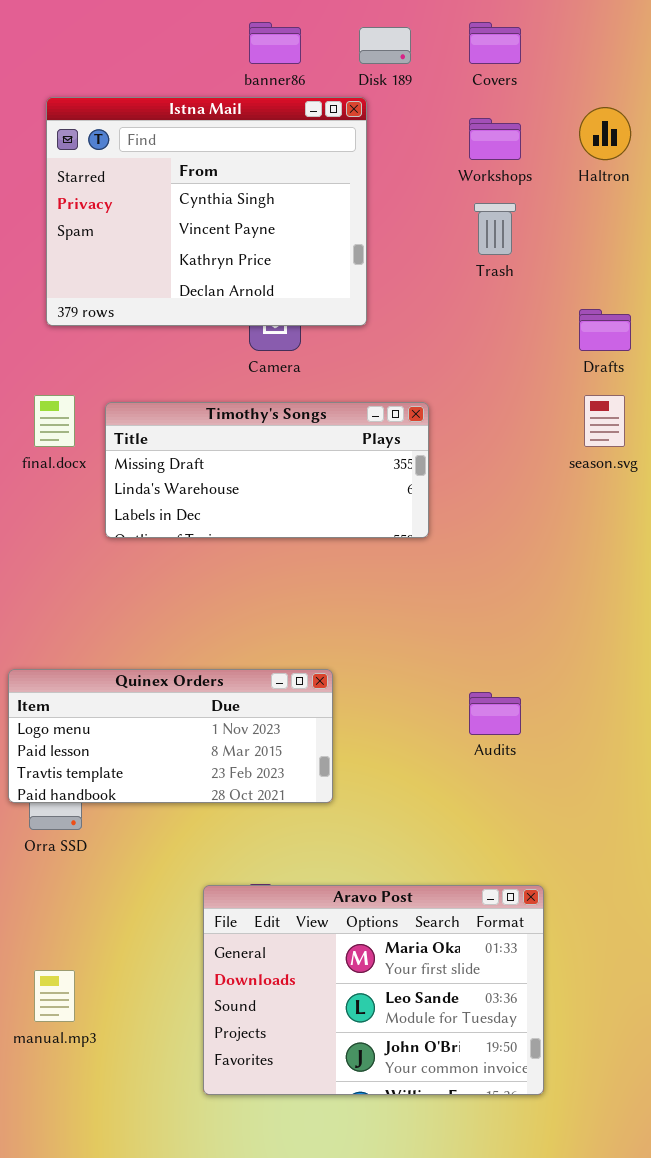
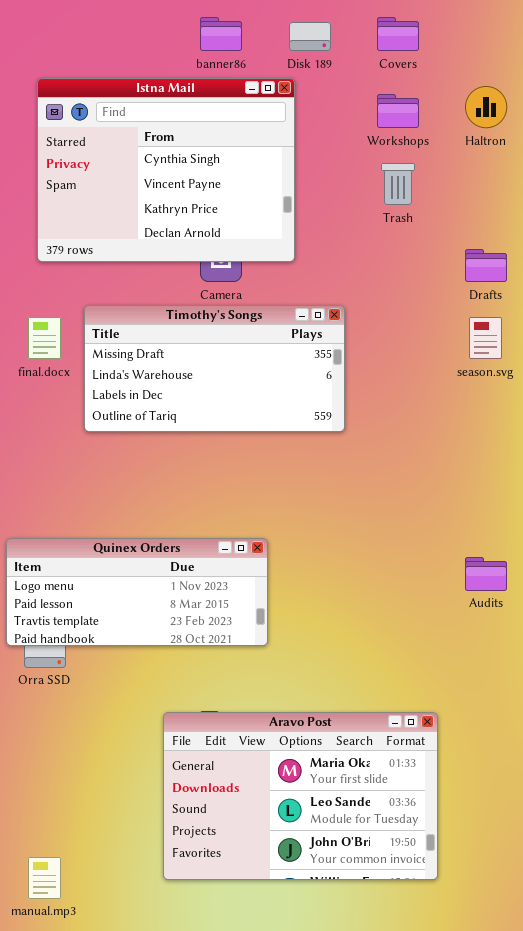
Timothy's Songs: [105,402,429,538] -> [84,305,345,432], resized
Audits: [469,692,521,735] -> [465,557,507,591], moved
manual.mp3: [34,970,75,1022] -> [28,857,61,899], moved

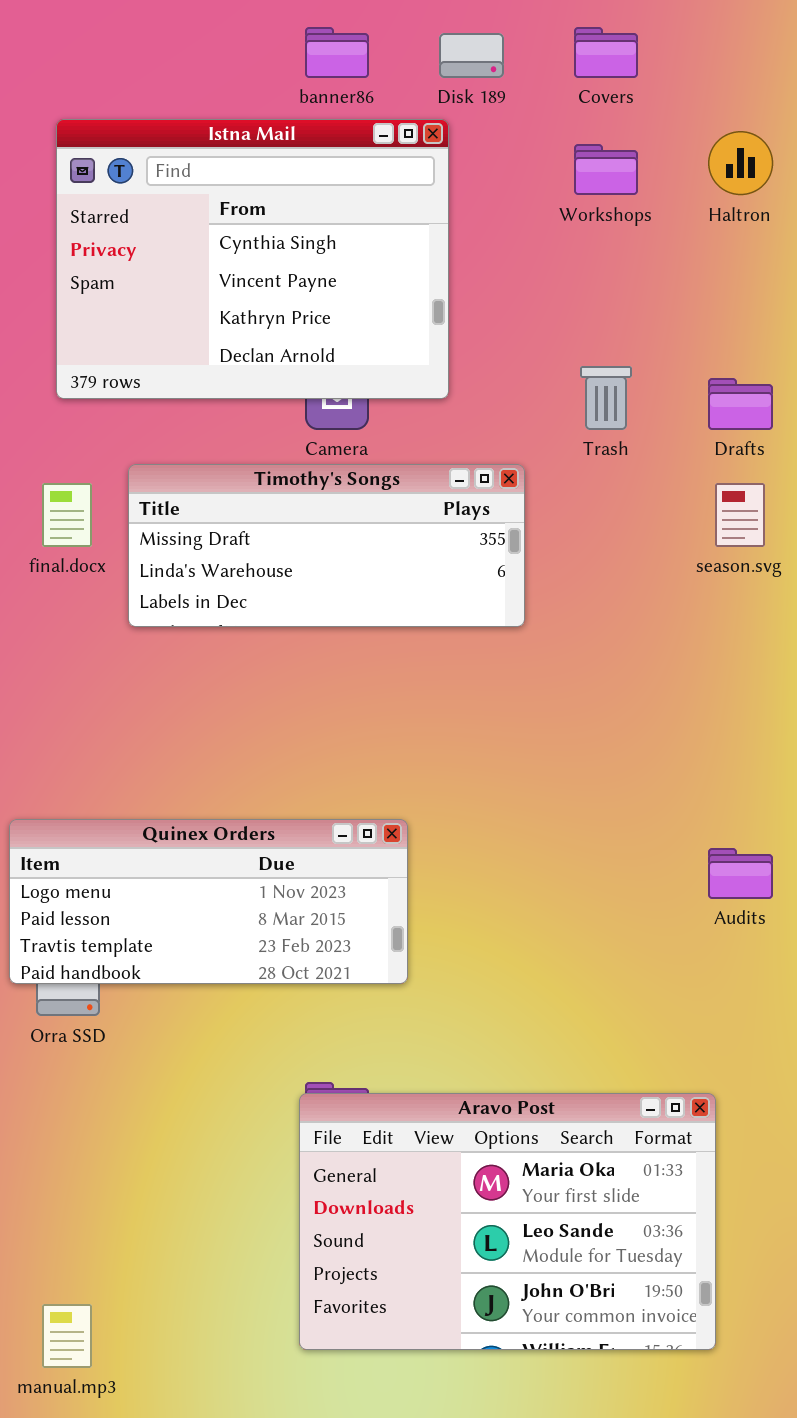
Trash: [381,163,415,205] -> [580,366,632,430], moved
Timothy's Songs: [84,305,345,432] -> [128,464,525,627], resized
Aravo Post: [163,712,438,880] -> [299,1093,716,1350], moved

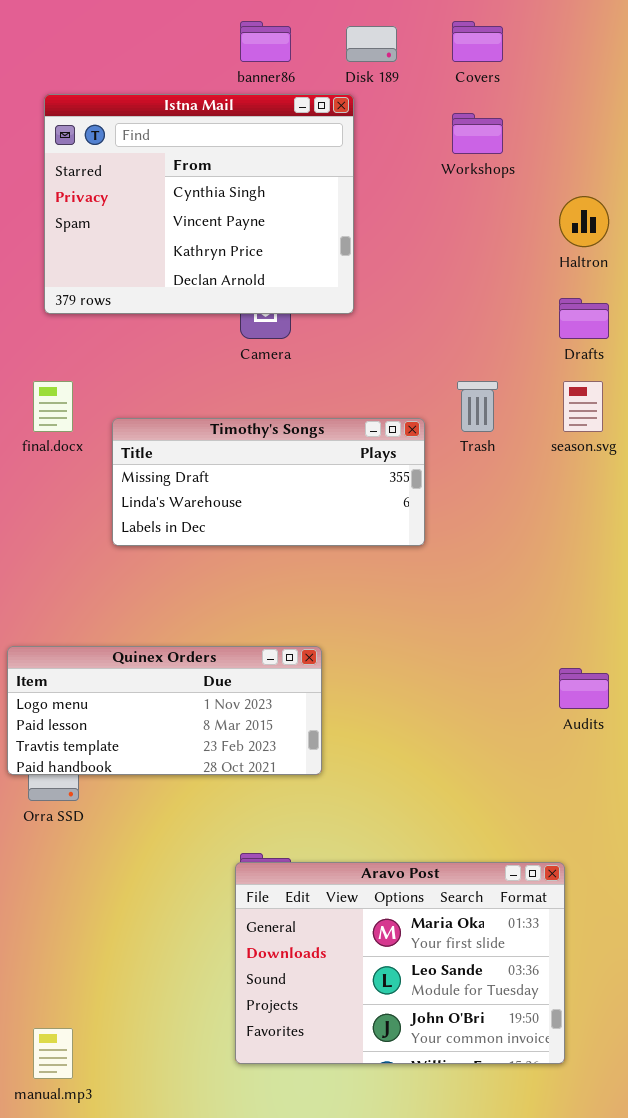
Haltron: [708,131,773,195] -> [559,196,609,247], moved
Trash: [580,366,632,430] -> [457,381,498,432], moved
Timothy's Songs: [128,464,525,627] -> [112,418,425,546], moved

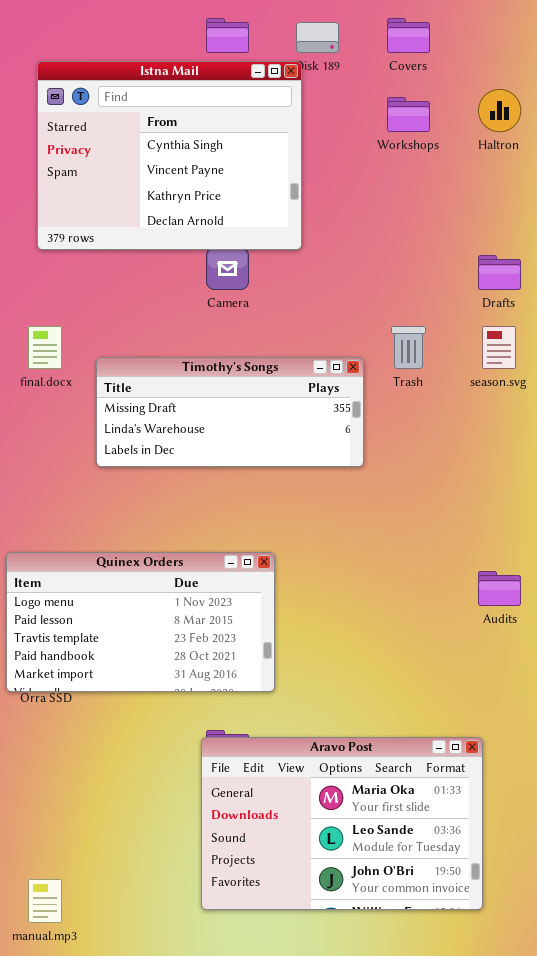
Istna Mail: [44,94,354,314] -> [37,61,302,250], moved
Haltron: [559,196,609,247] -> [478,89,521,132], moved
Quinex Orders: [7,646,322,775] -> [6,552,275,692], resized

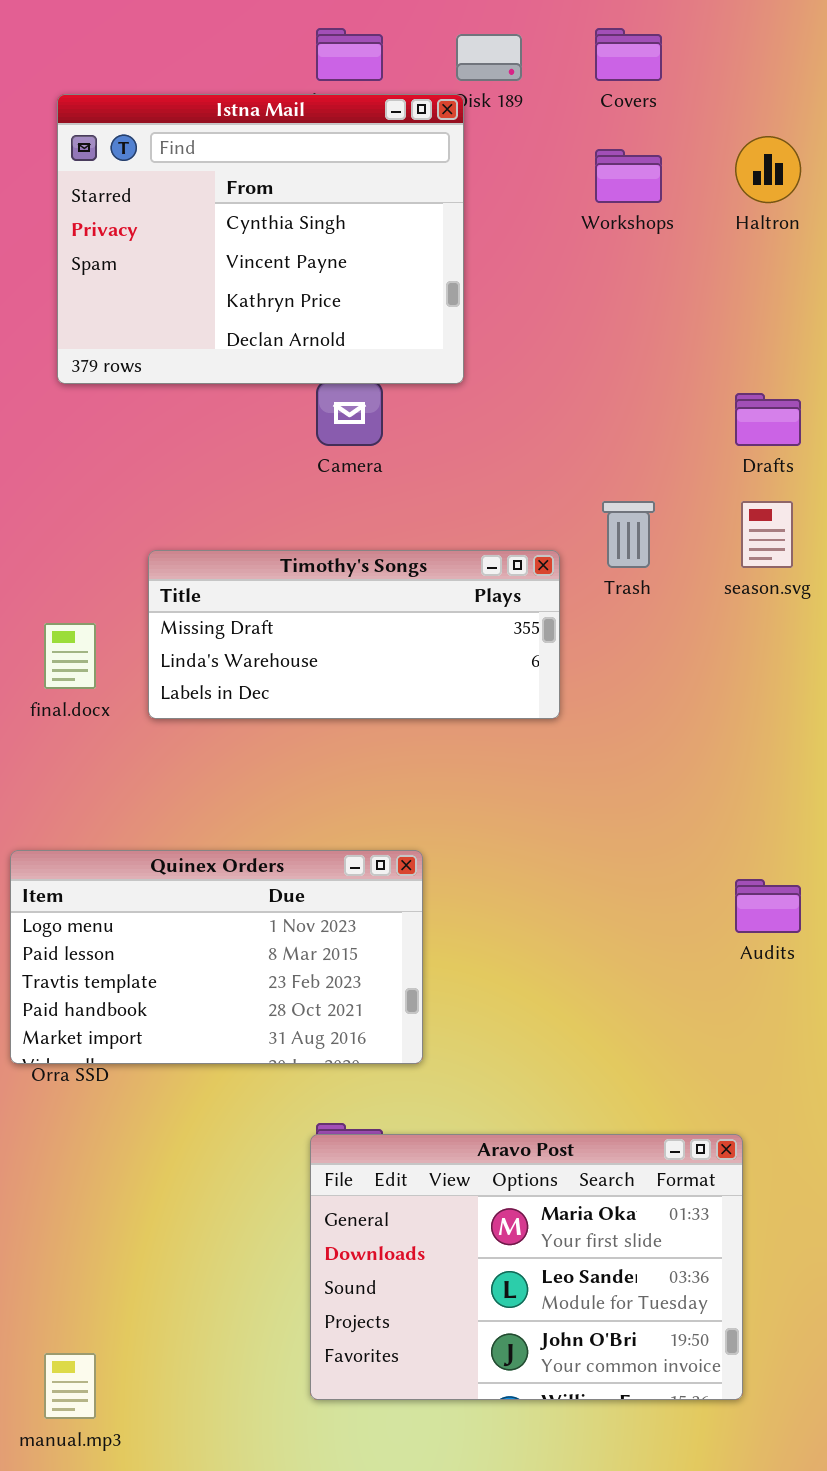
final.docx: [28,326,62,369] -> [44,623,96,689], moved

